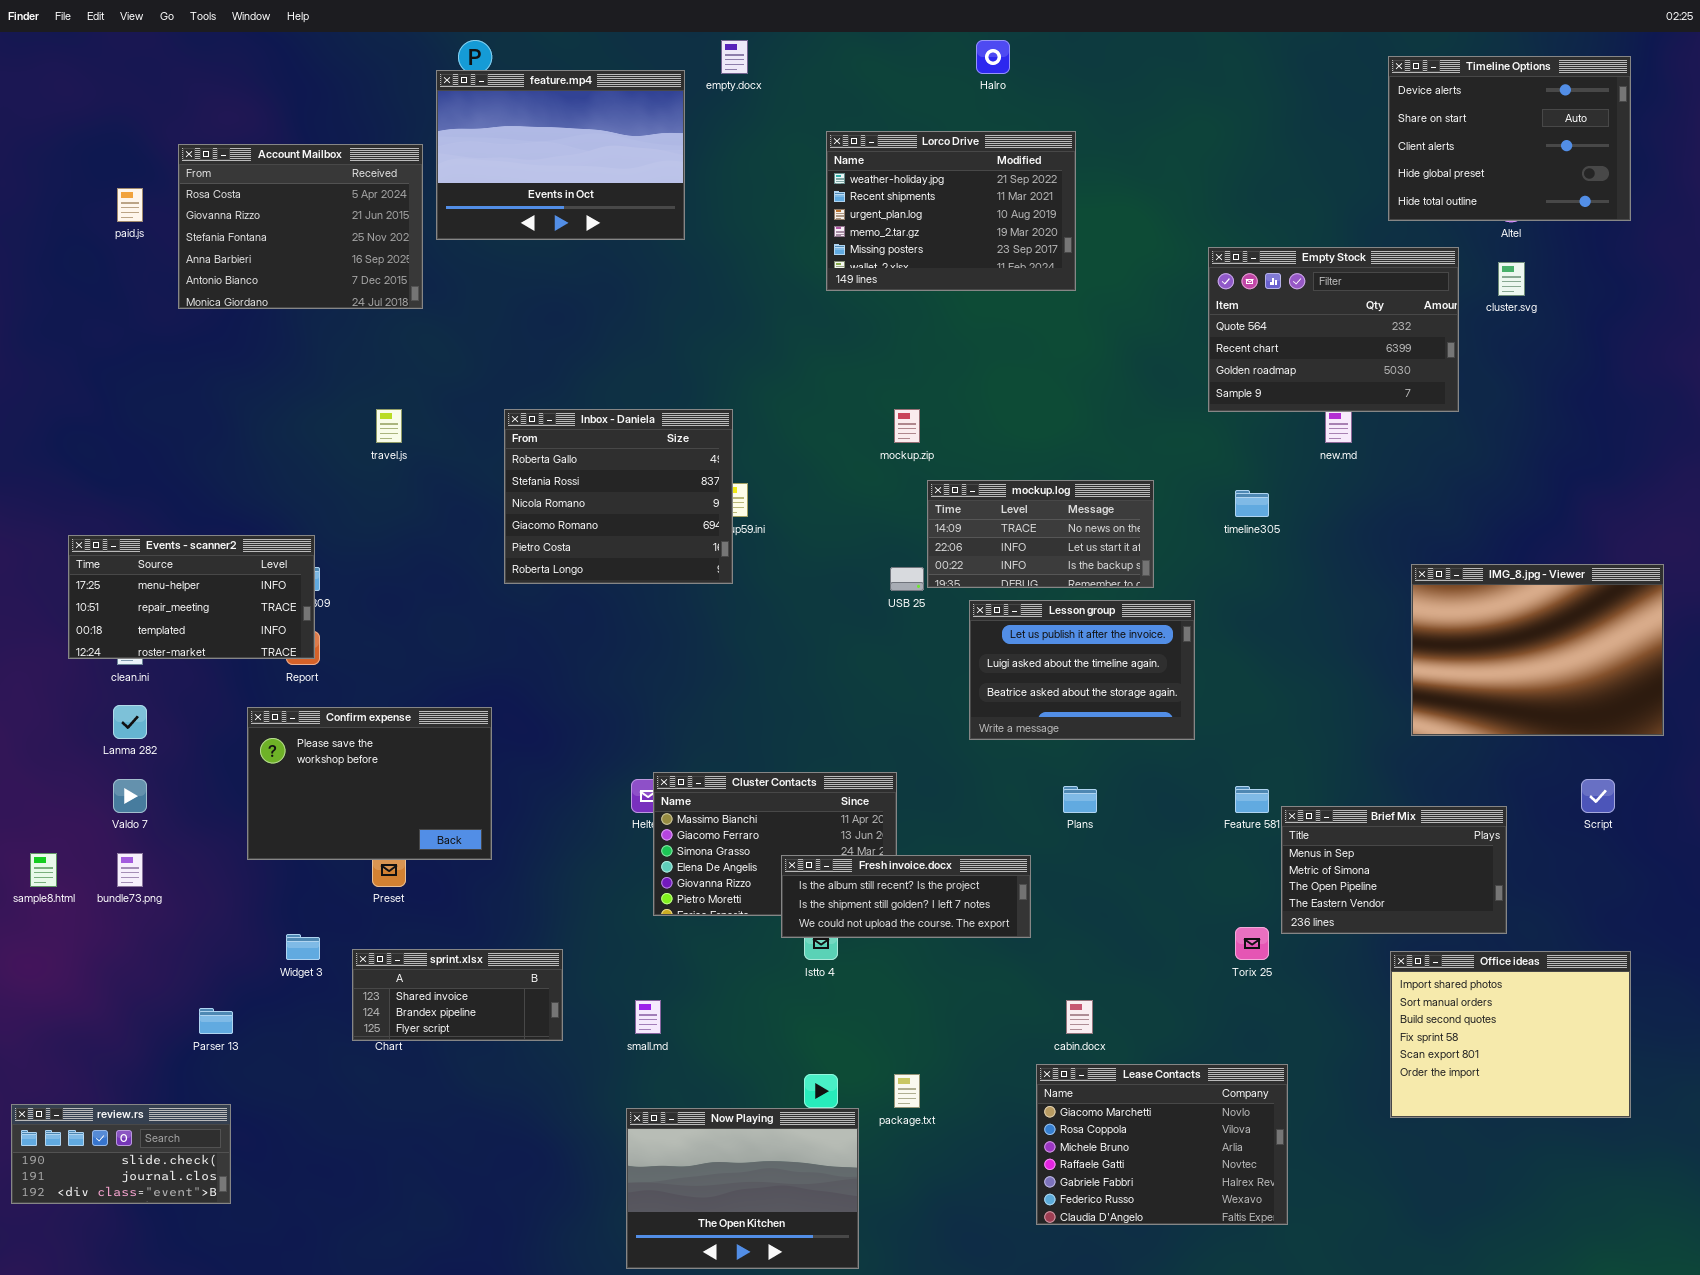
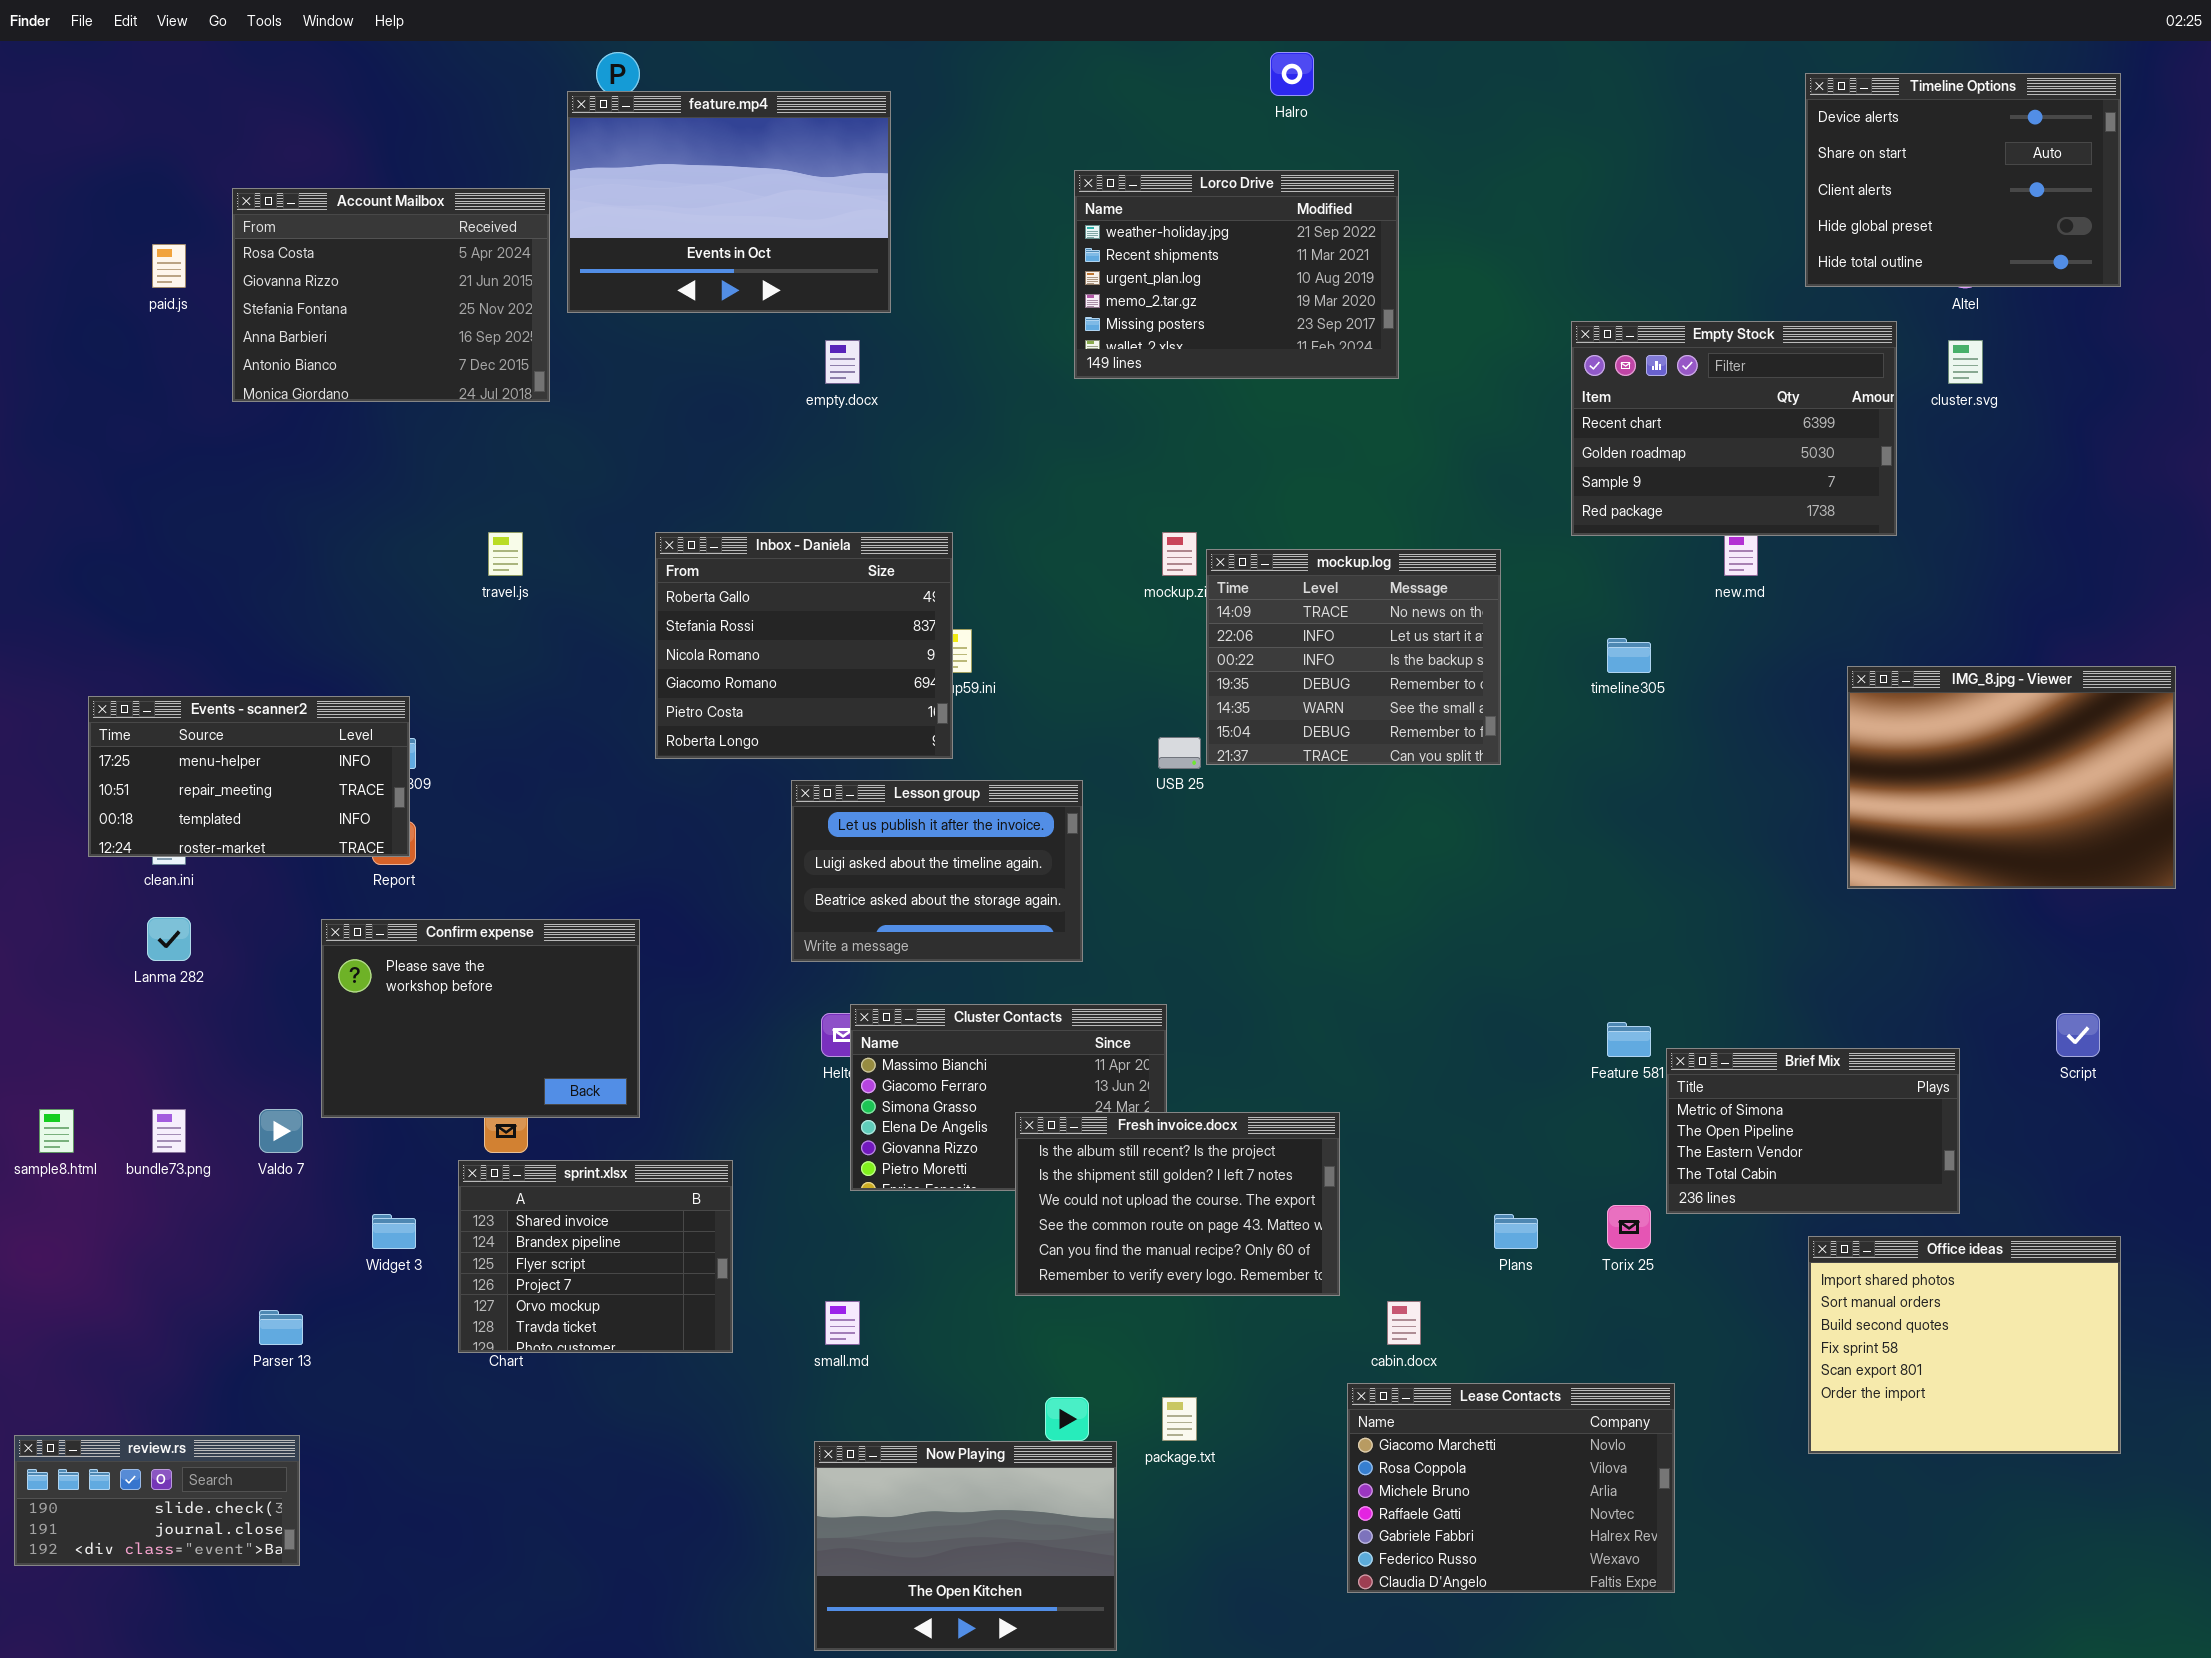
empty.docx: [721,40,748,74] -> [825,340,860,384], moved
Empty Stock: [1208,247,1459,412] -> [1571,321,1897,536], scrolled down 1 row
mockup.log: [927,480,1154,588] -> [1206,549,1501,765], resized
IMG_8.jpg - Viewer: [1411,564,1664,736] -> [1847,666,2176,889], moved
Lesson group: [969,600,1195,740] -> [791,780,1083,962], moved
Valdo 7: [113,779,147,813] -> [259,1109,303,1153], moved
Plans: [1063,786,1097,813] -> [1494,1214,1538,1249], moved
Brief Mix: [1281,806,1507,934] -> [1666,1048,1960,1214], scrolled down 1 row
Fresh invoice.docx: [781,855,1031,938] -> [1015,1112,1340,1296], resized
sprint.xlsx: [352,949,563,1041] -> [458,1160,733,1353], resized

